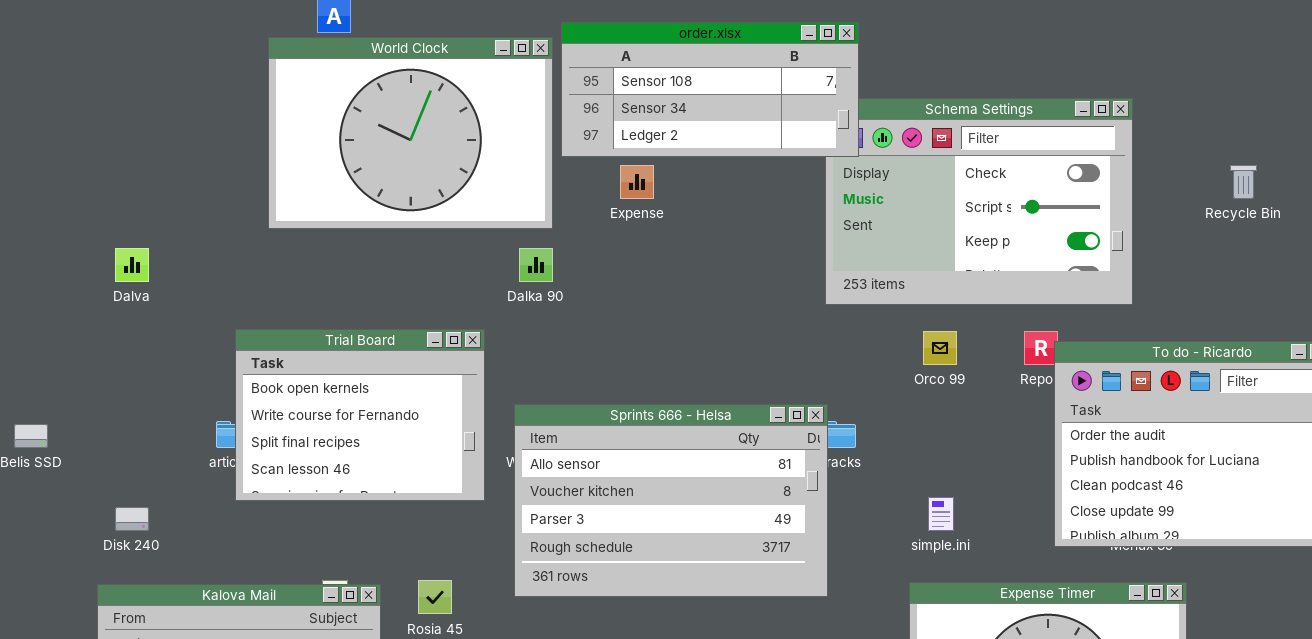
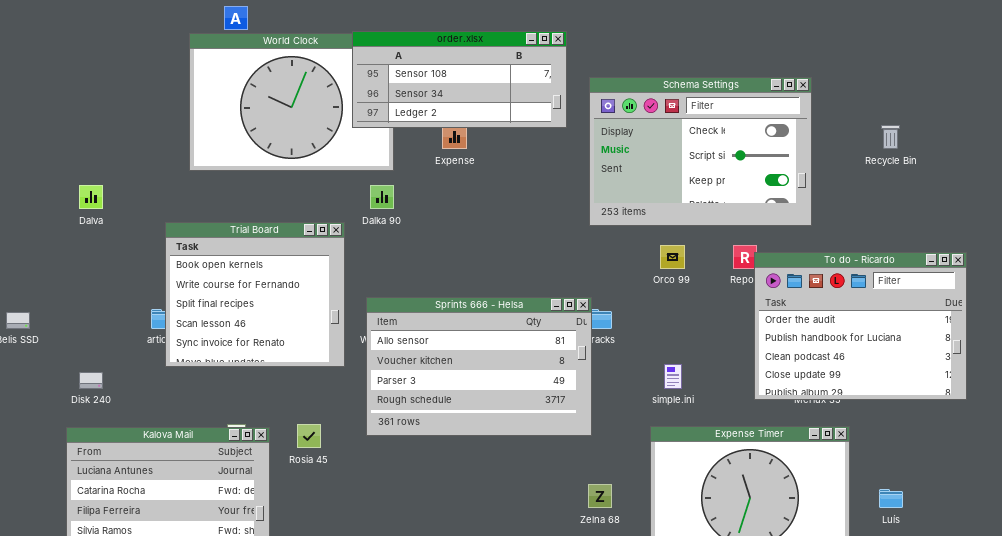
order.xlsx: [561,22,859,157] -> [352,31,567,128], moved
Trial Board: [235,329,485,501] -> [165,222,345,367], resized

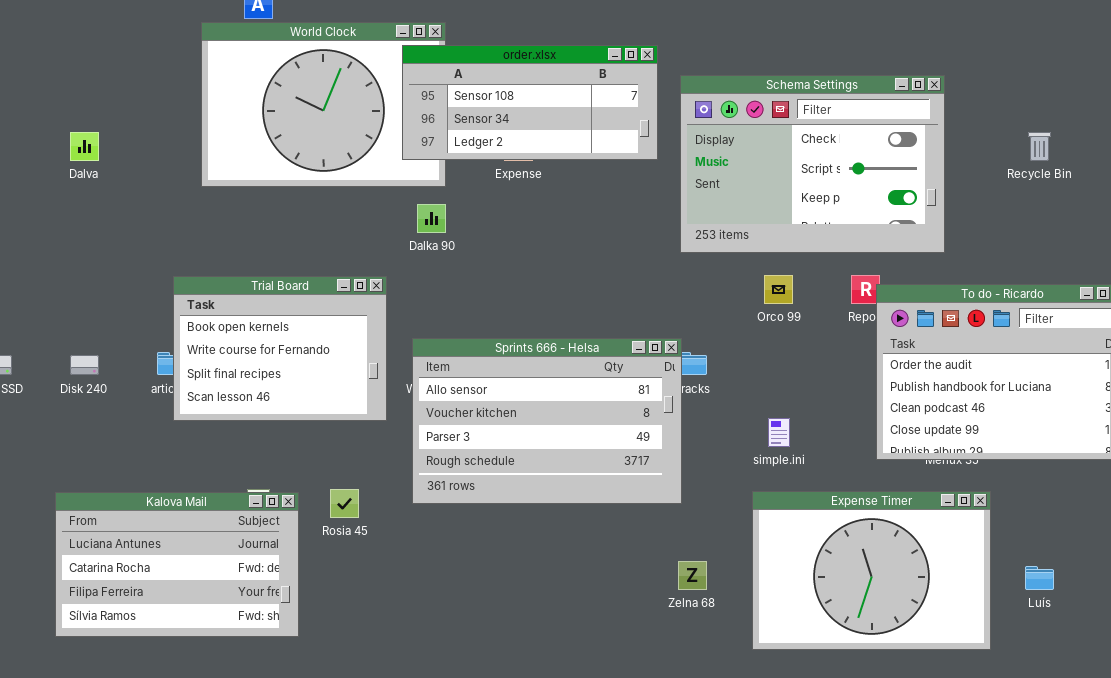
order.xlsx: [352,31,567,128] -> [402,45,658,160], moved
Dalva: [79,185,103,209] -> [70,132,99,161], moved
Trial Board: [165,222,345,367] -> [173,276,387,421], resized
Disk 240: [79,372,103,389] -> [70,355,99,375], moved

